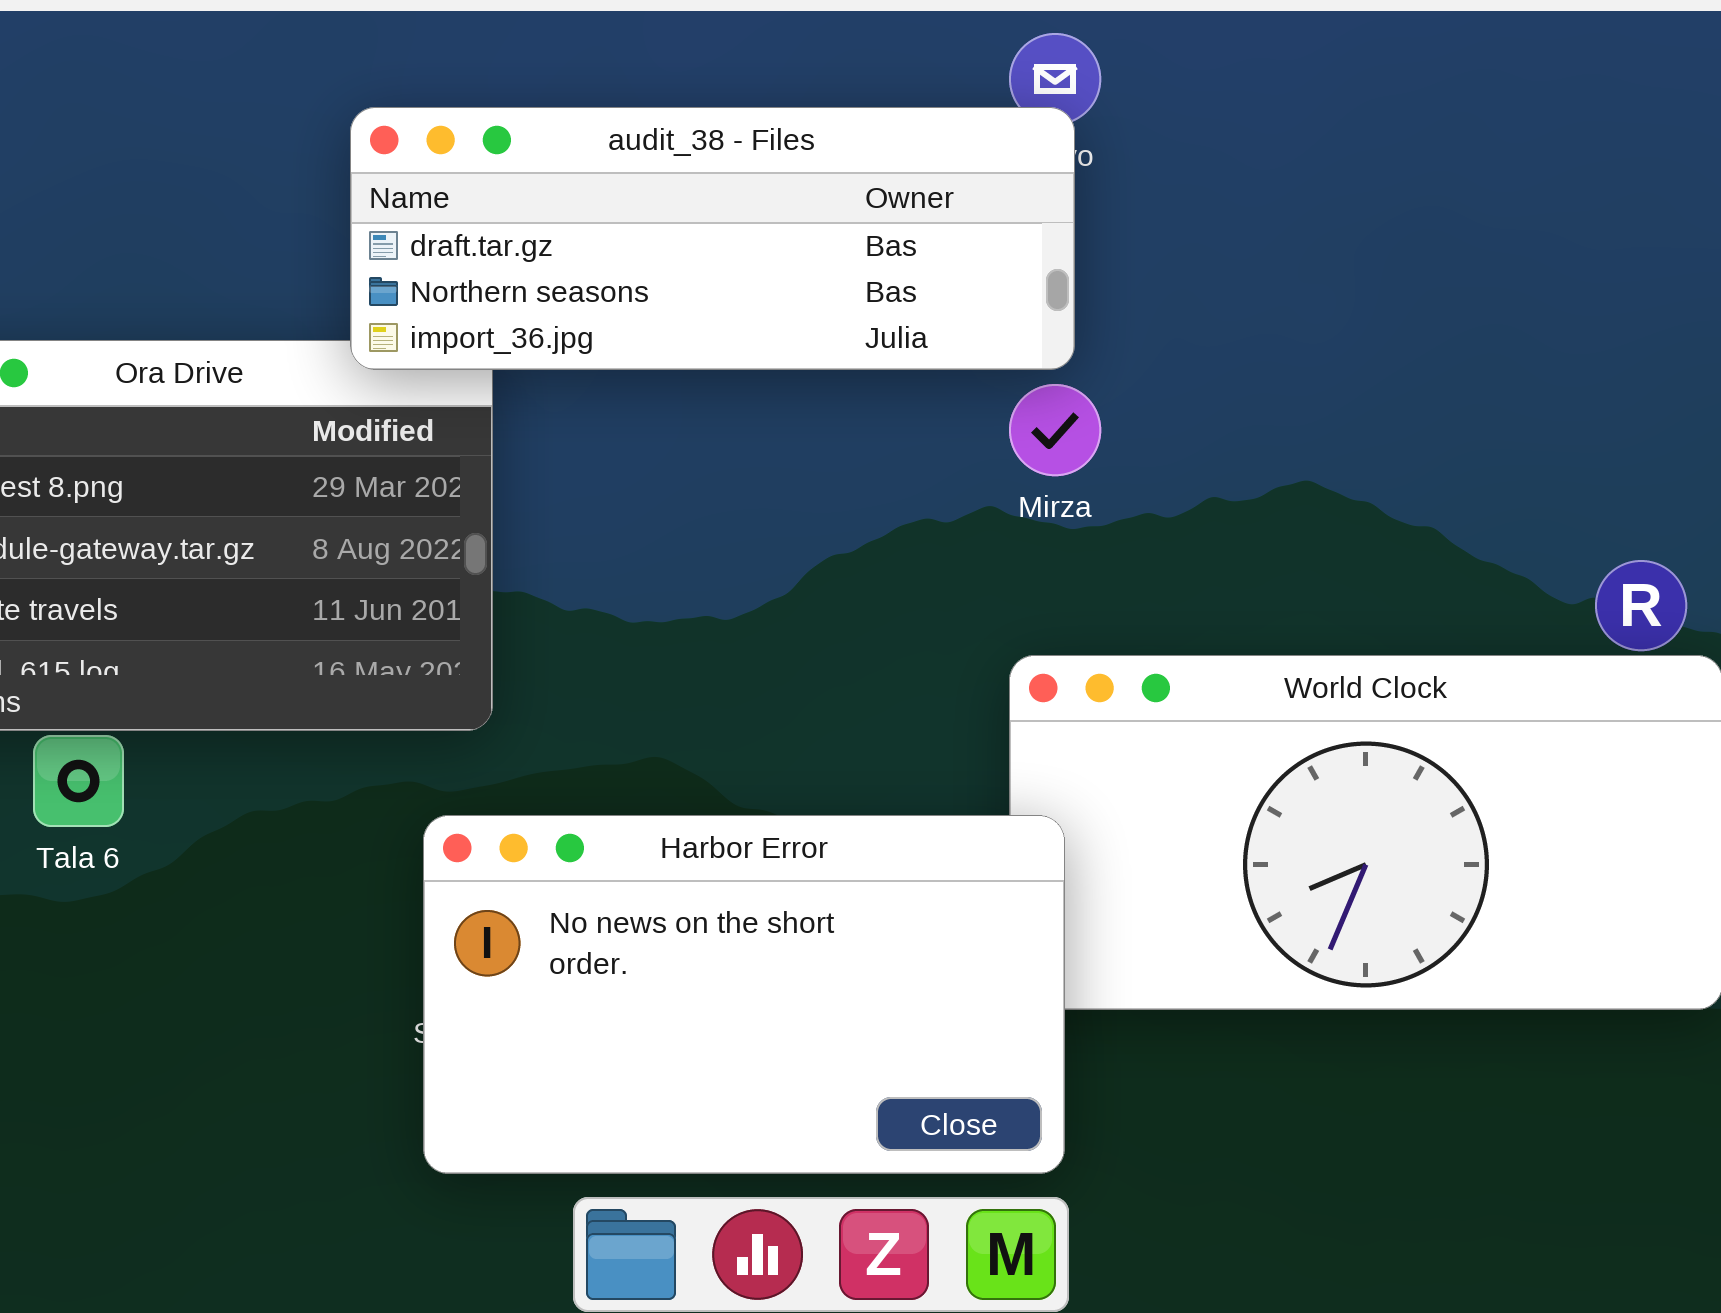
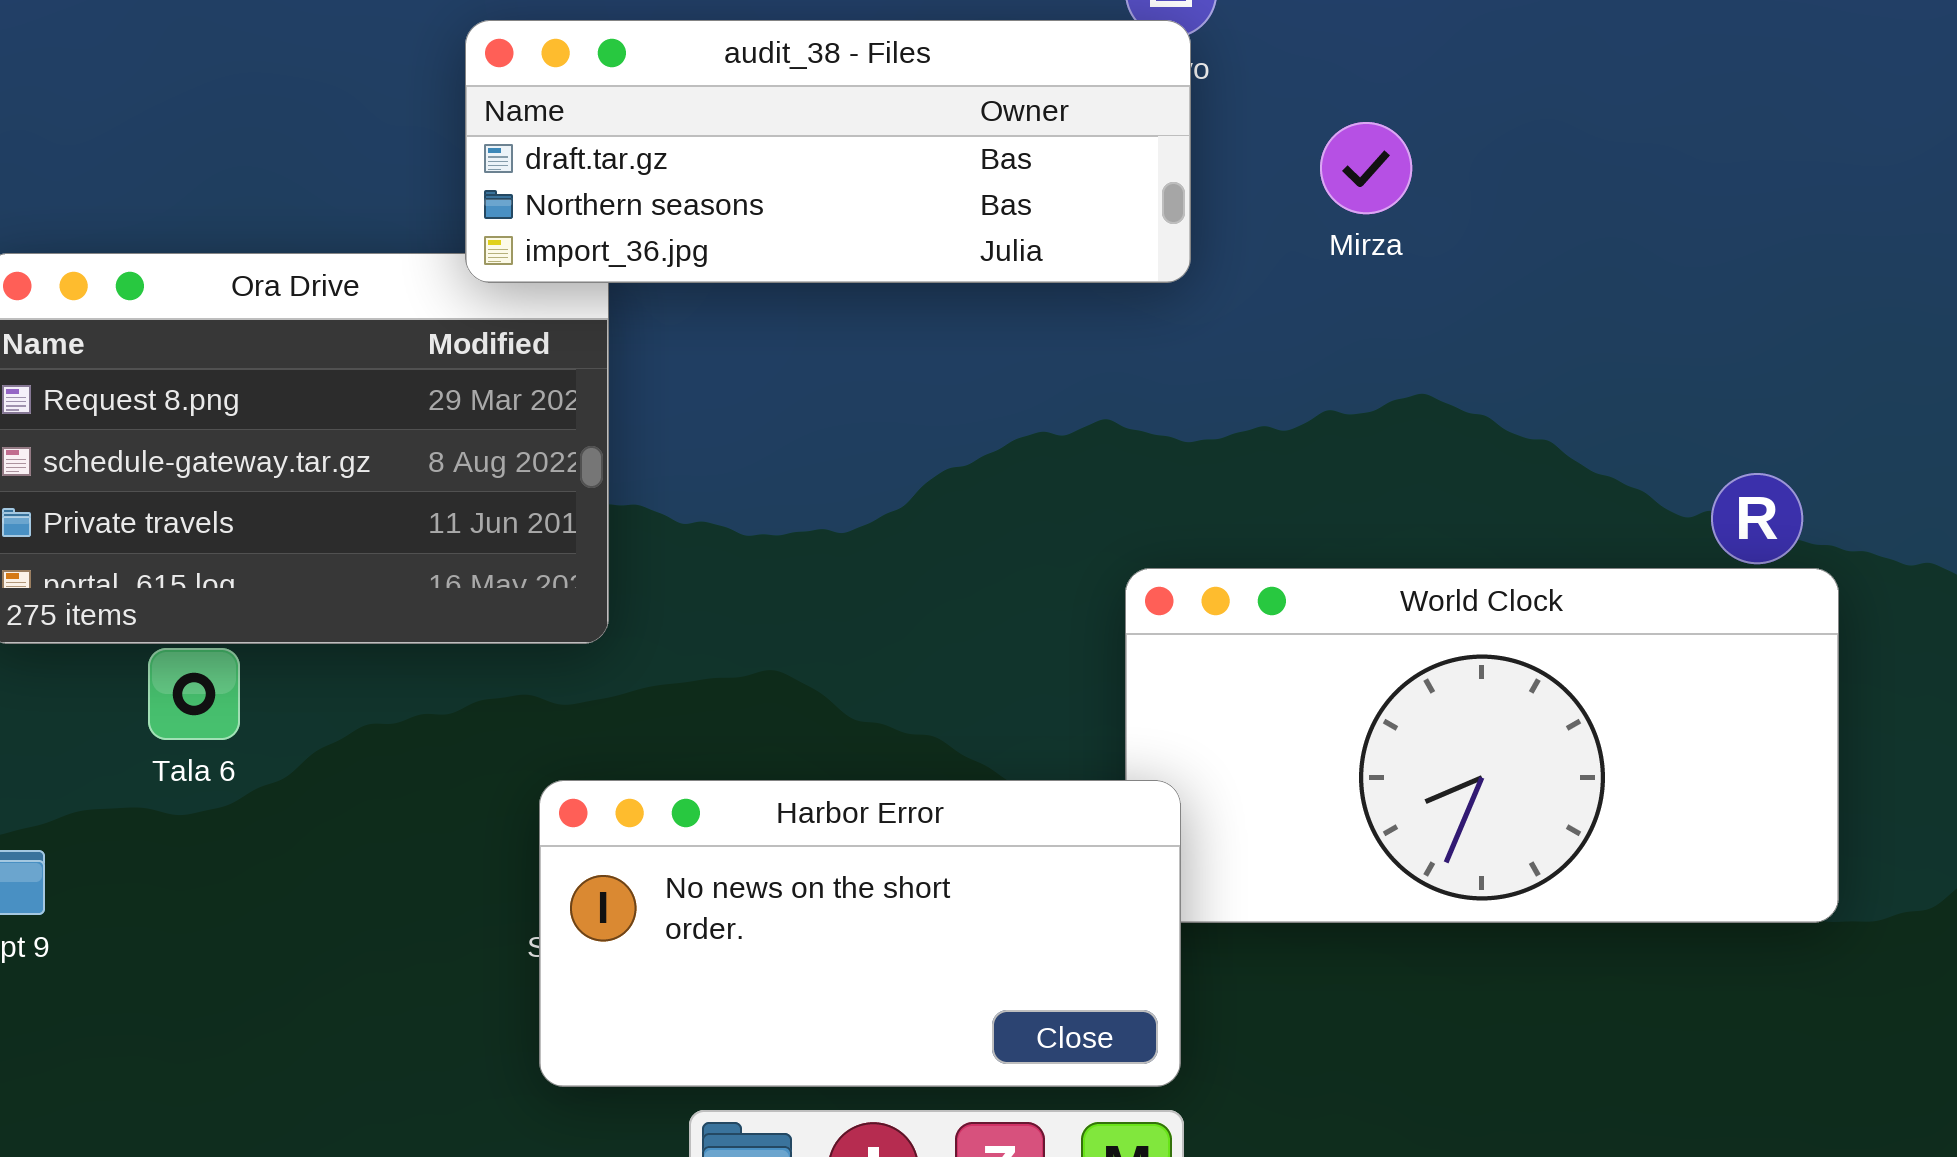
Mirza: [1009,384,1101,476] -> [1320,122,1412,214], moved
Harbor Error: [423,815,1065,1174] -> [539,780,1181,1087], resized

